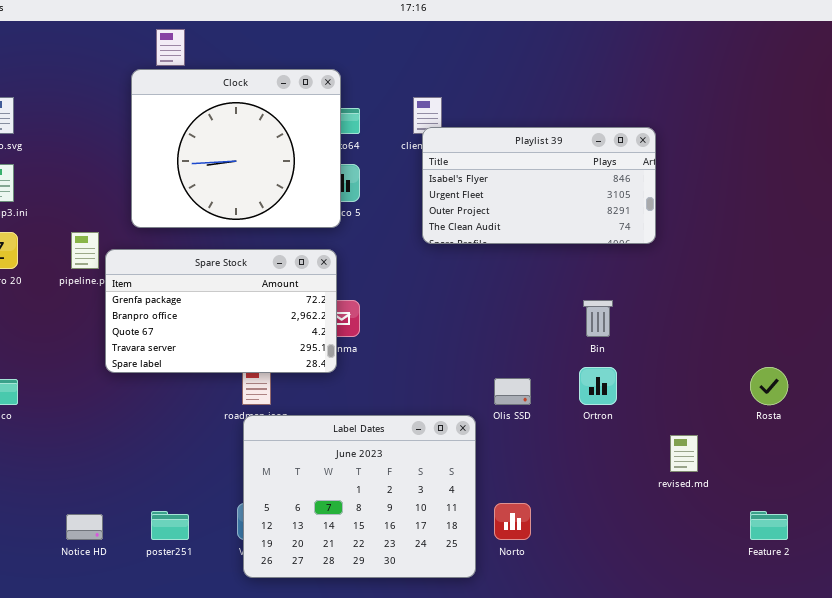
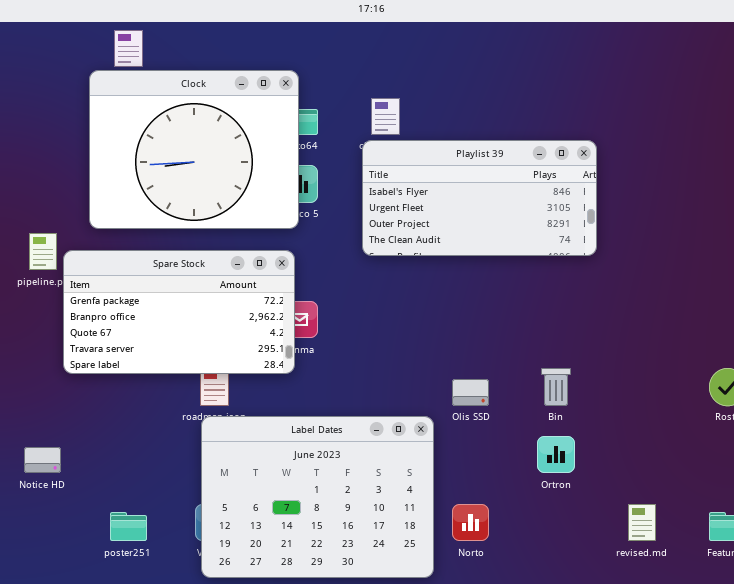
Playlist 39: [422,127,656,244] -> [362,140,597,256], moved
Bin: [583,300,613,337] -> [541,368,571,406], moved
Ortron: [579,367,617,405] -> [537,436,575,473], moved
revised.md: [670,435,698,472] -> [628,504,656,541], moved
Notice HD: [66,514,103,540] -> [24,447,61,473], moved

